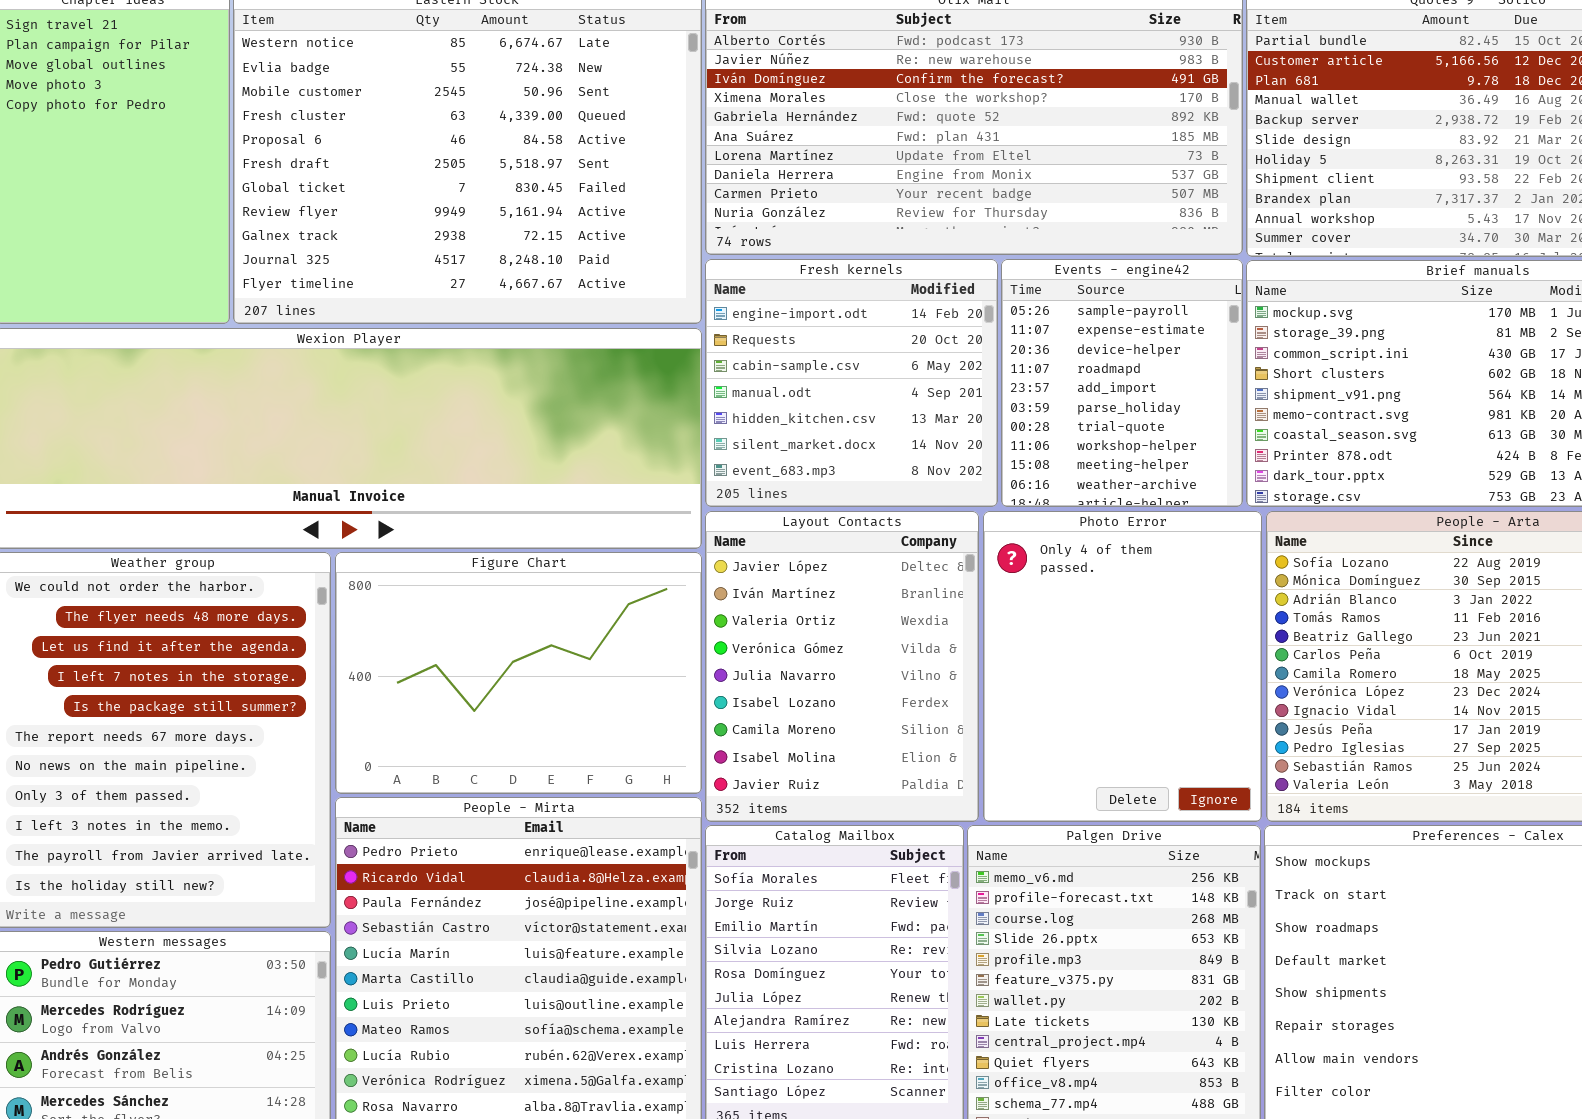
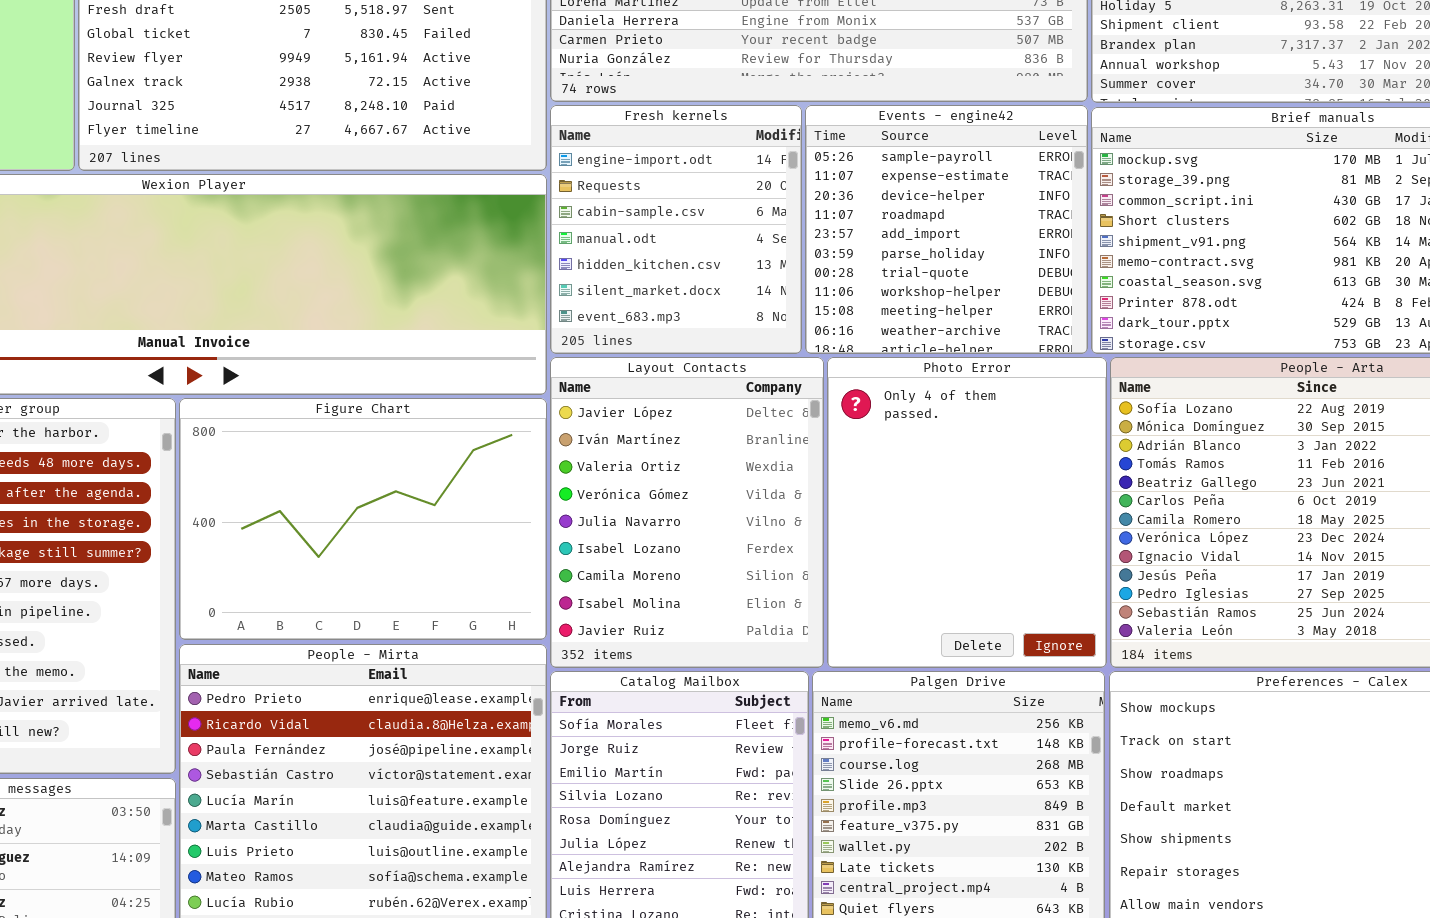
Fresh kernels: [705,259,998,507] -> [550,105,802,354], resized
Events - engine42: [1001,259,1243,507] -> [805,105,1088,354], resized

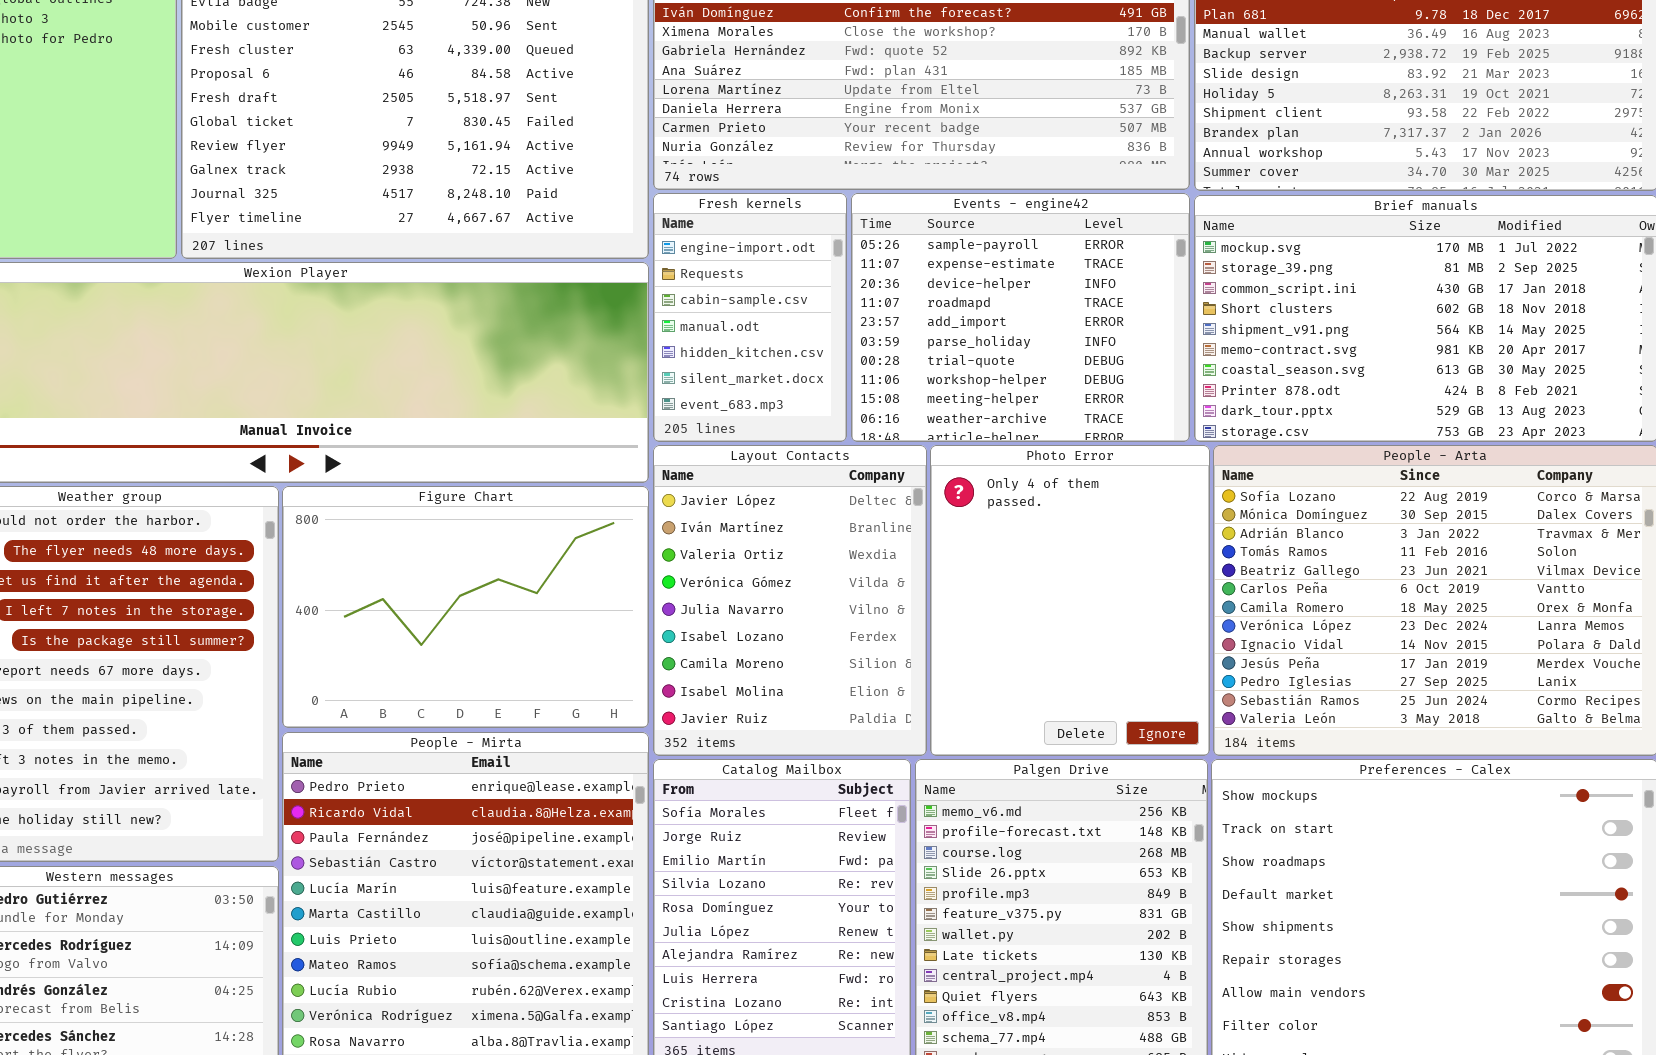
Fresh kernels: [550,105,802,354] -> [653,193,847,442], resized
Events - engine42: [805,105,1088,354] -> [851,193,1190,442], resized

